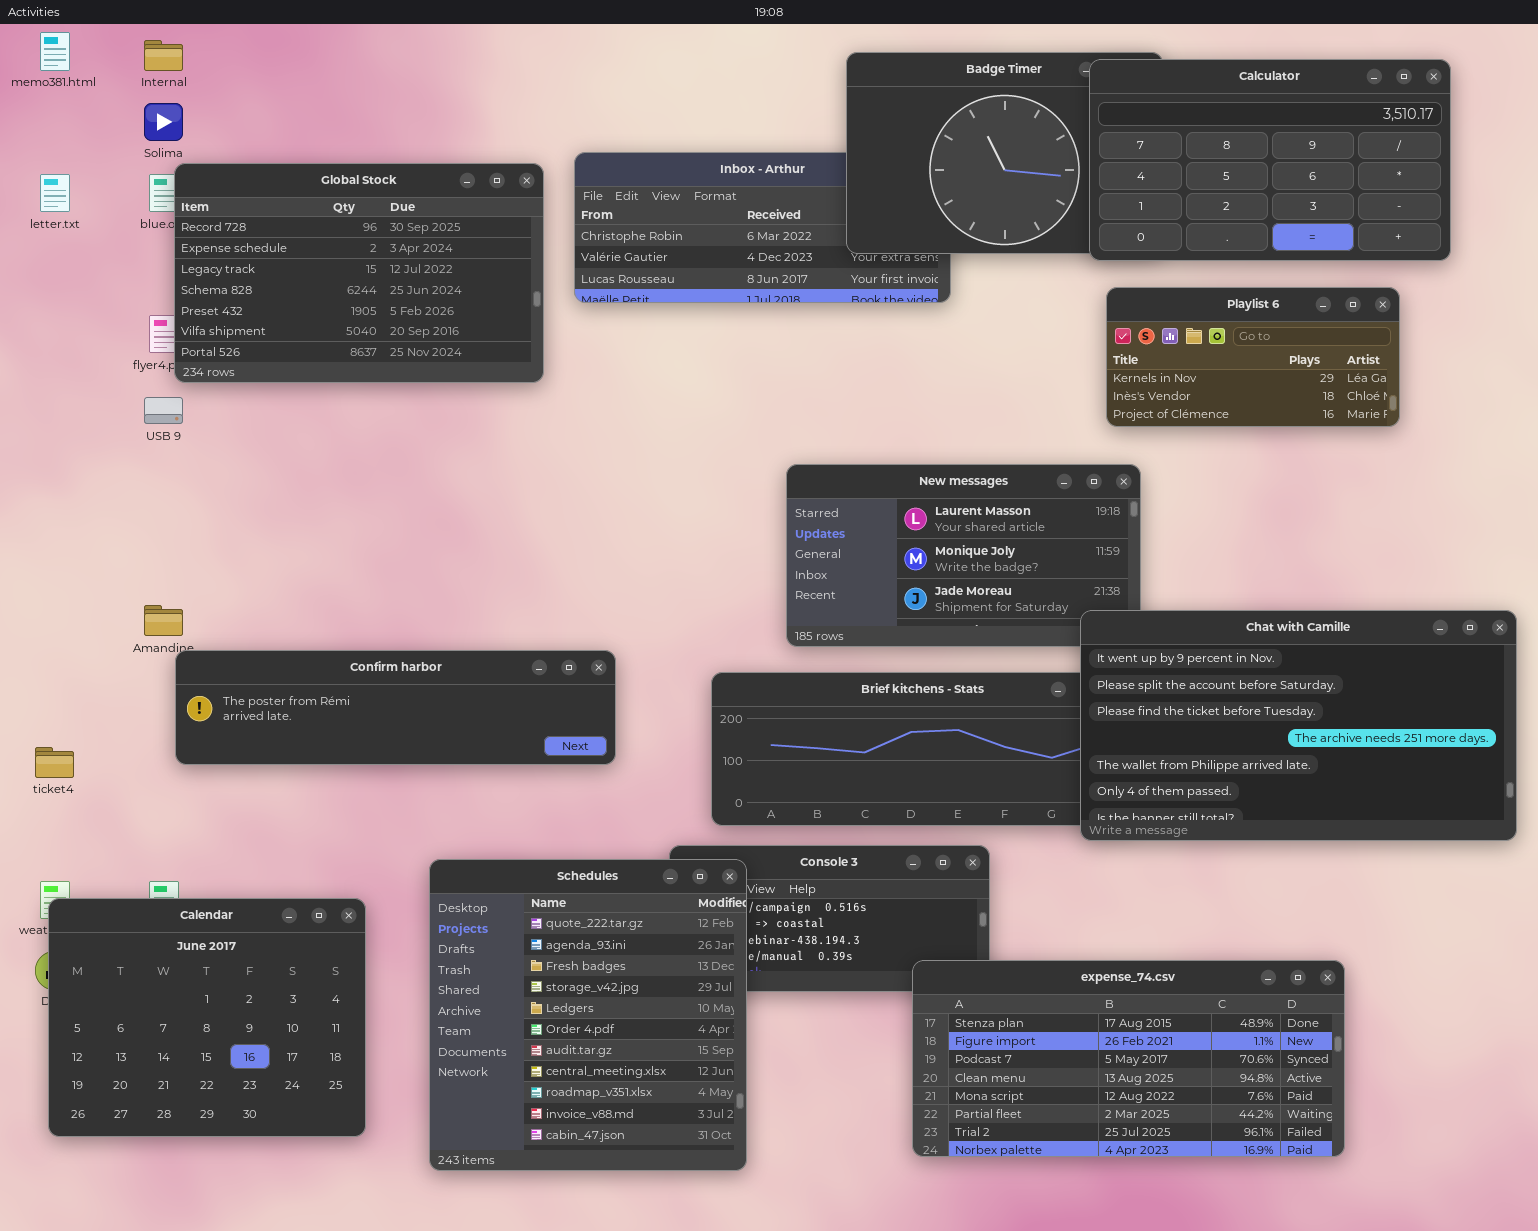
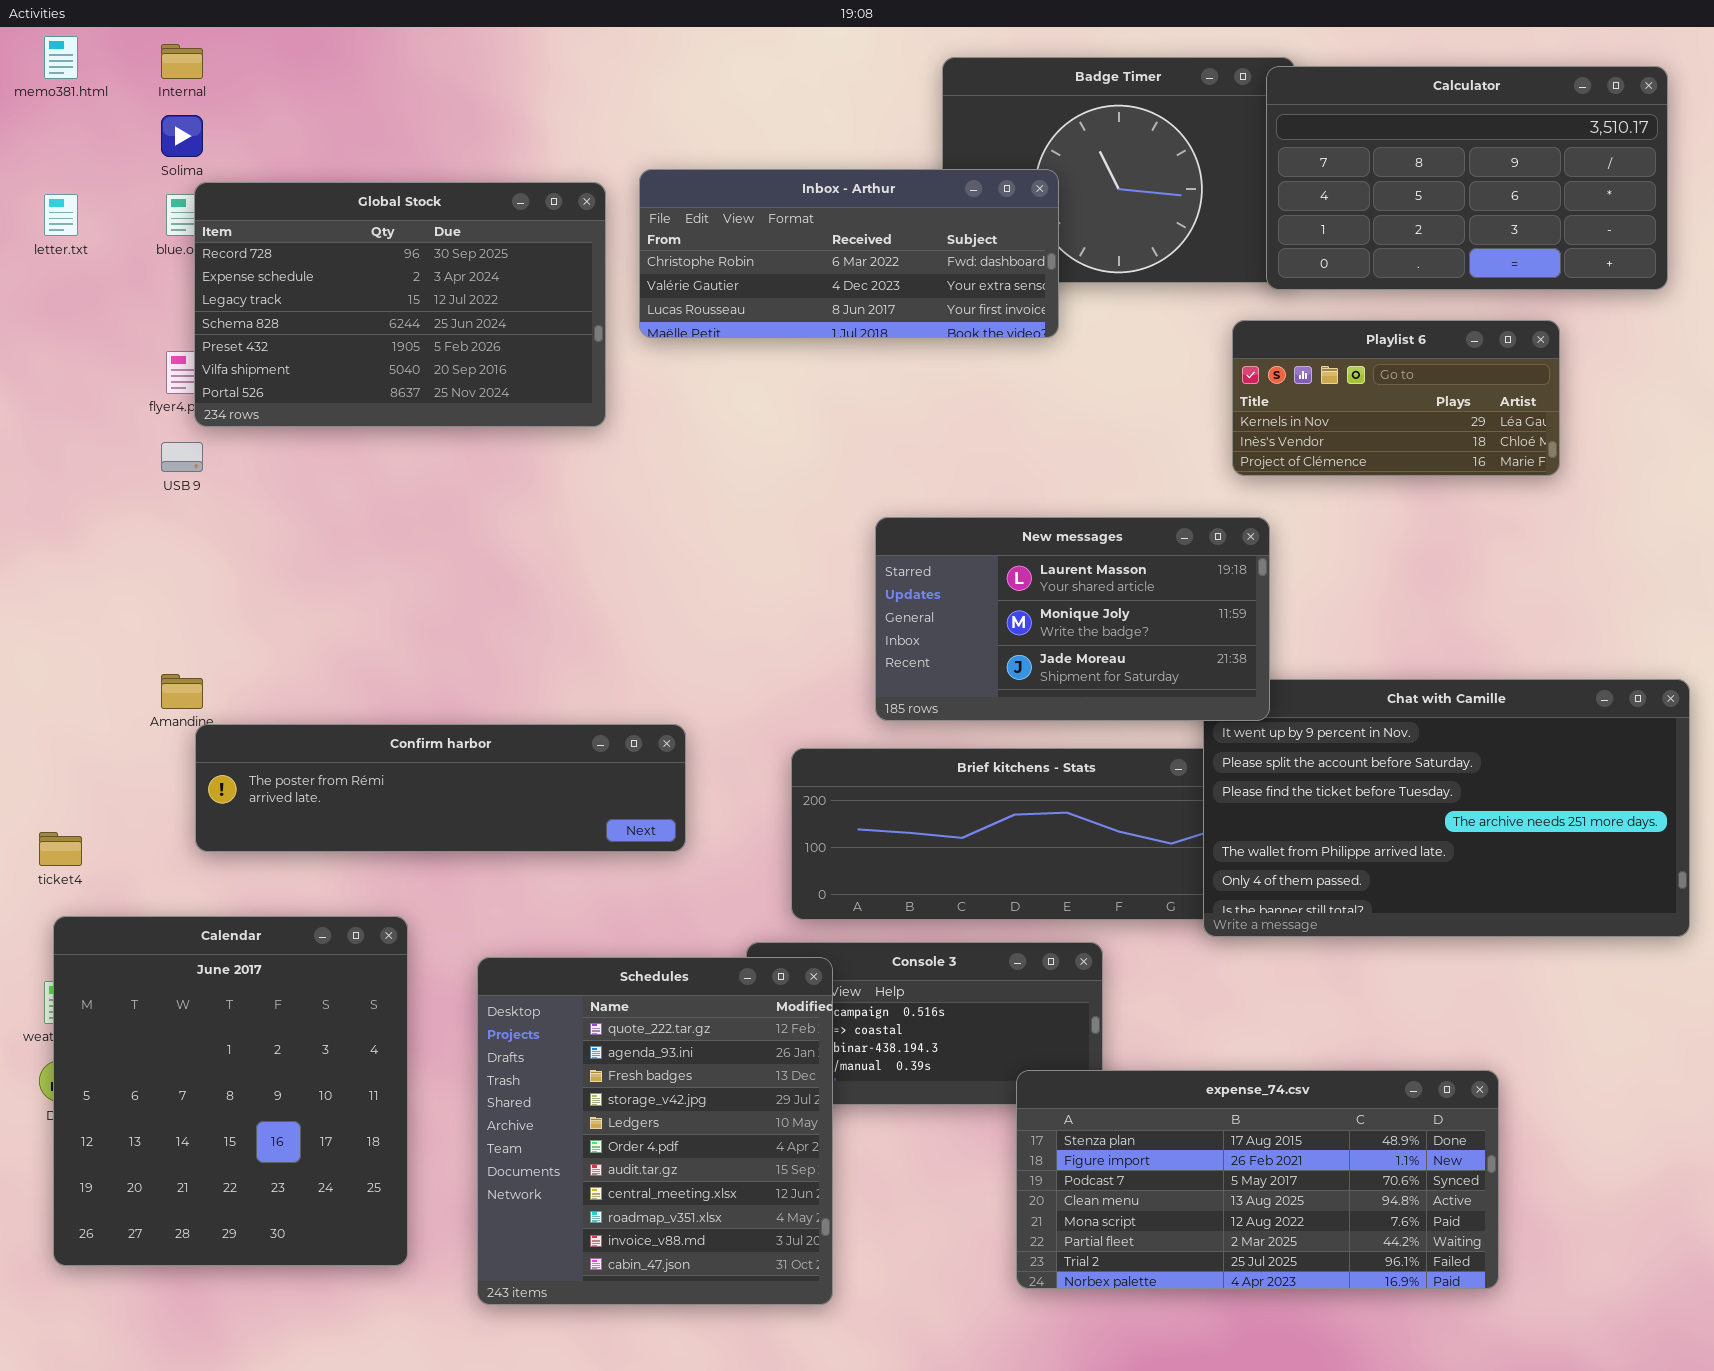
Calculator: [1089,59,1451,261] -> [1266,66,1668,290], moved
Inbox - Arthur: [574,152,951,303] -> [639,169,1059,338], raised
New messages: [786,464,1141,647] -> [875,517,1270,721], raised
Calendar: [48,898,366,1137] -> [53,916,408,1266], resized

